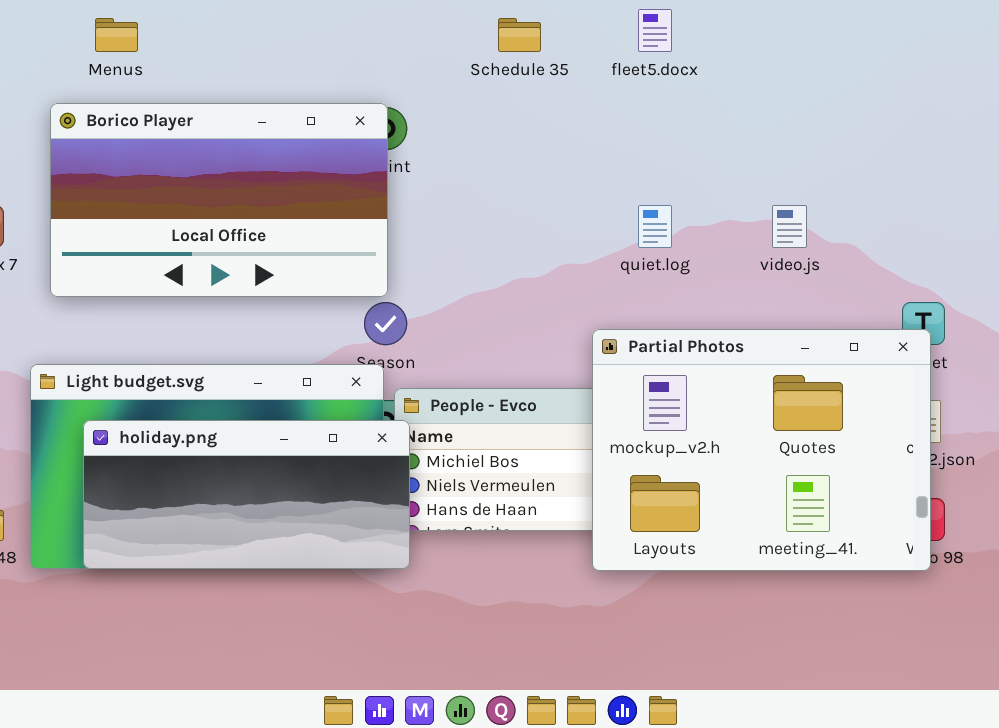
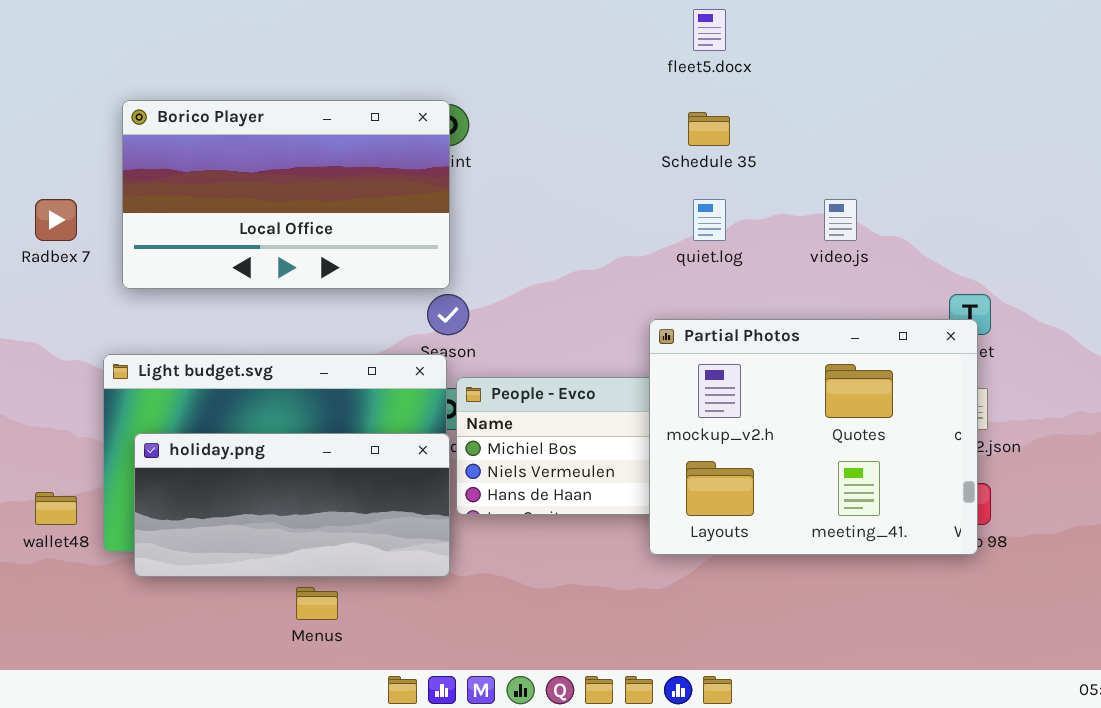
Menus: [95,18,138,52] -> [296,587,338,620], moved
Schedule 35: [498,18,541,52] -> [688,112,730,146], moved
holiday.png: [83,420,410,569] -> [134,433,450,577], moved

